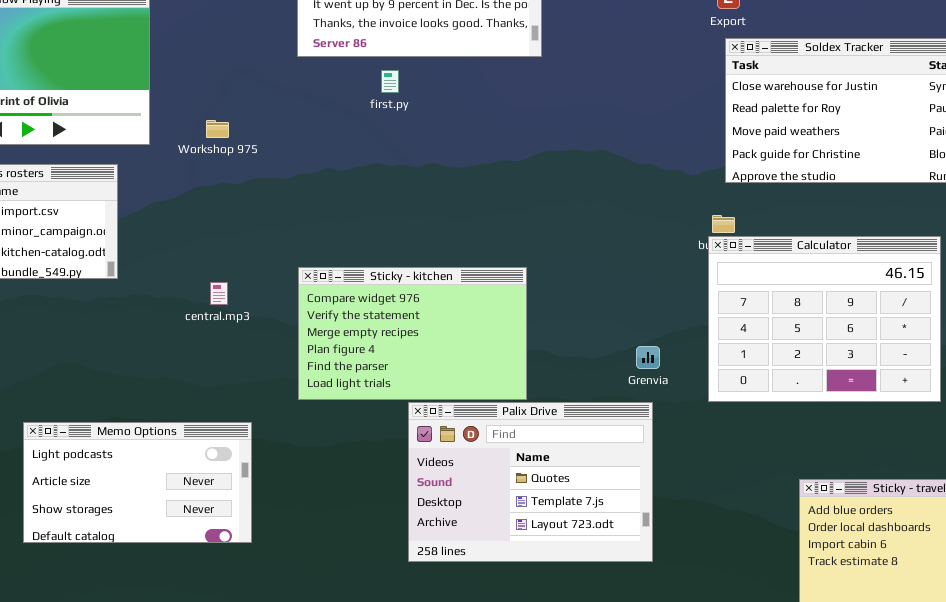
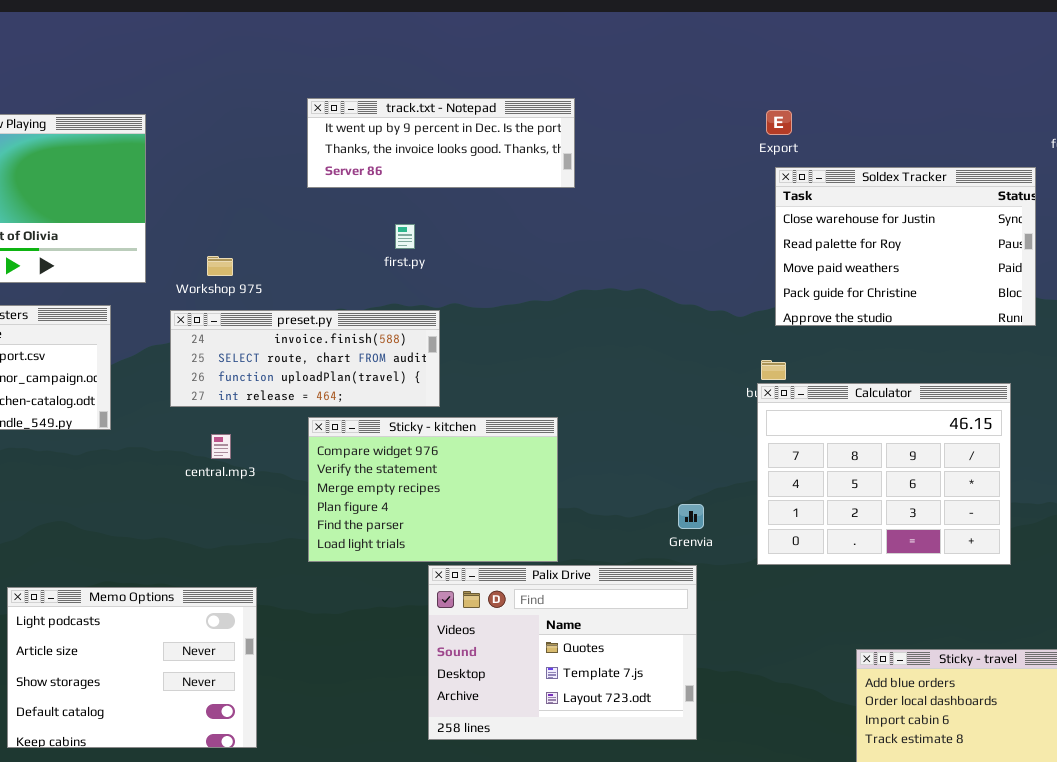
first.py: [381,70,399,93] -> [395,224,415,249], moved
preset.py: none -> [170,310,440,407], opened
Memo Options: [23,422,252,543] -> [7,587,257,748], resized

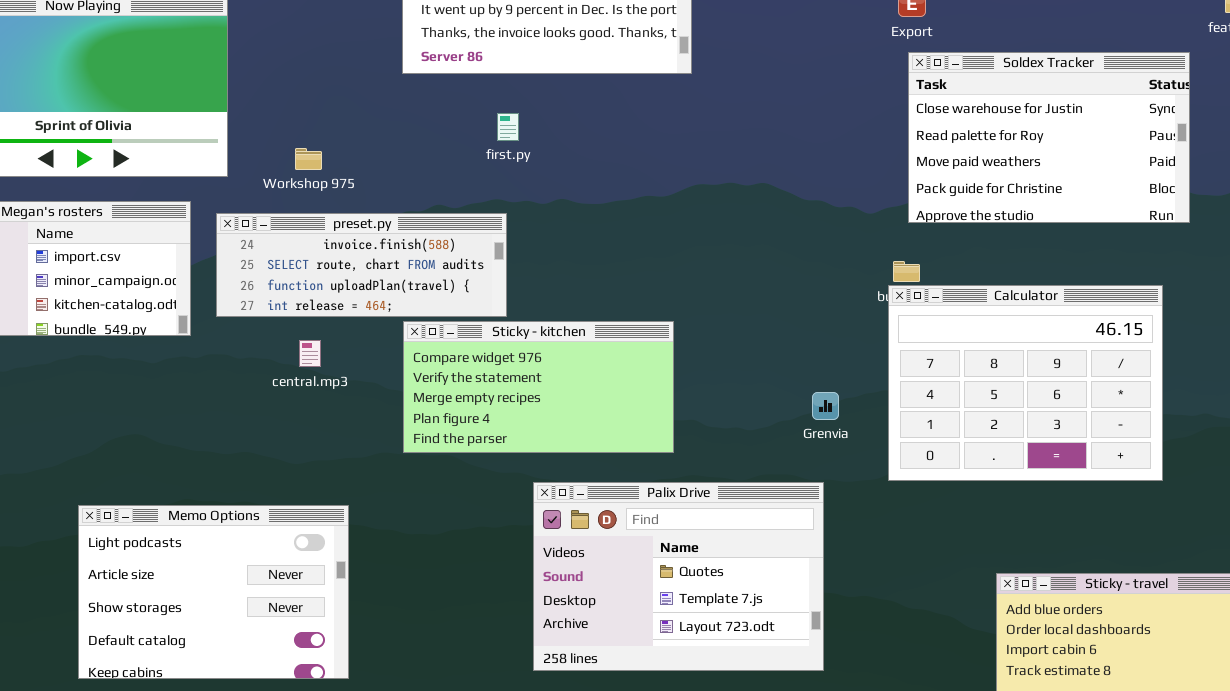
preset.py: [170,310,440,407] -> [216,213,507,317], moved
Sticky - kitchen: [308,417,558,562] -> [403,321,674,453], resized
Grenvia: [678,504,704,529] -> [812,392,839,420], moved

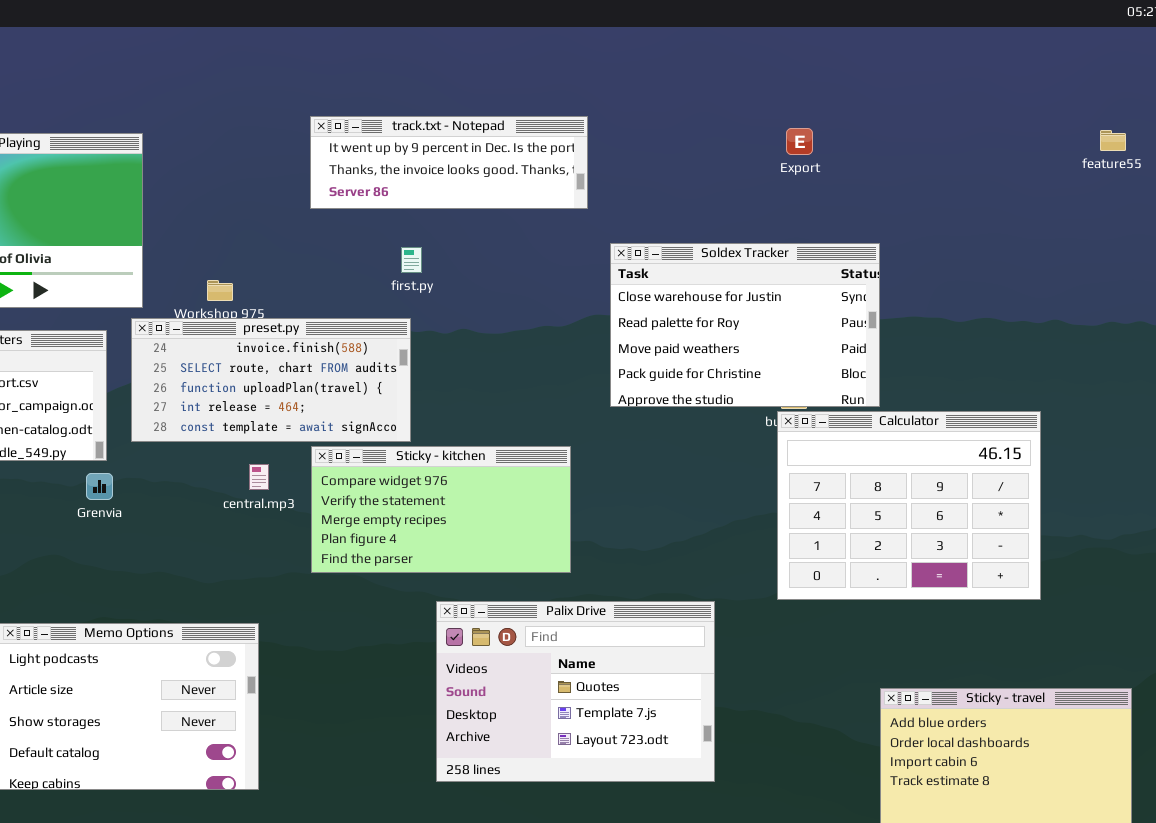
Soldex Tracker: [908,52,1190,223] -> [610,243,880,407], moved
preset.py: [216,213,507,317] -> [131,318,411,442], resized
central.mp3: [299,340,321,367] -> [249,464,269,490], moved
Grenvia: [812,392,839,420] -> [86,473,113,500], moved

